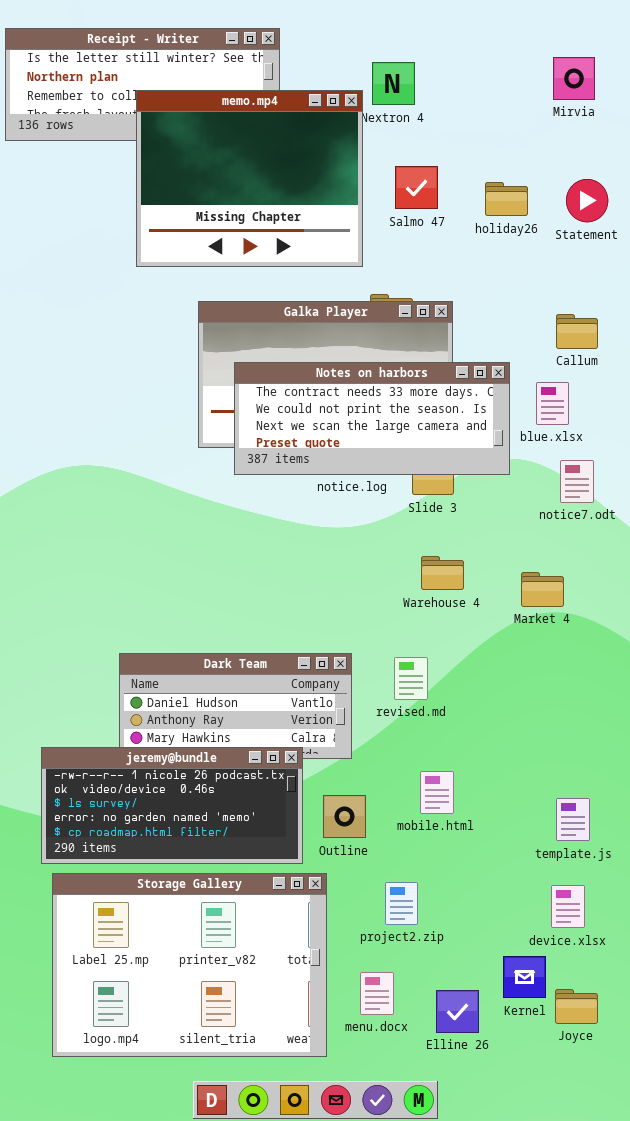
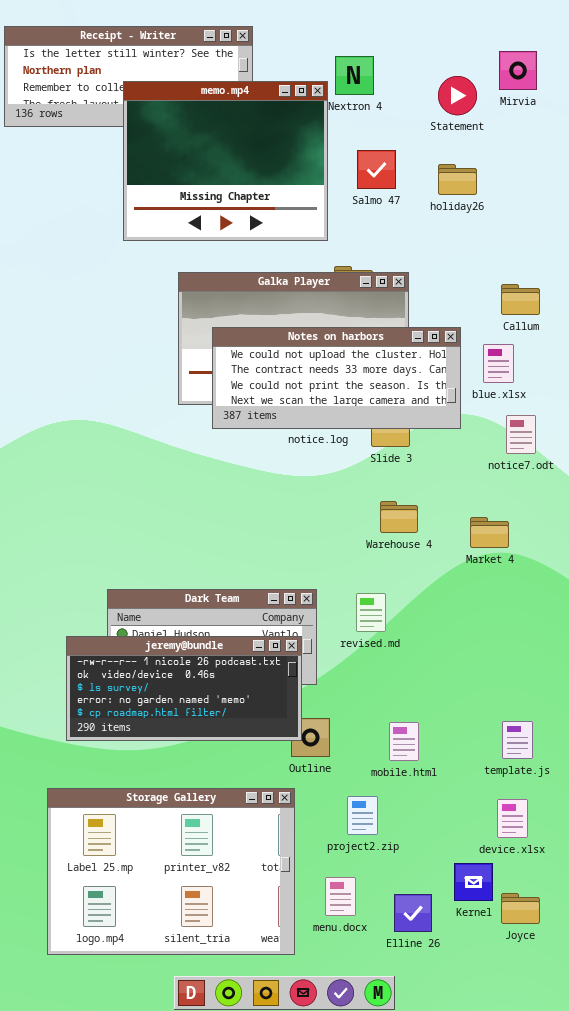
Statement: [566,179,608,222] -> [438,76,477,115], moved
Notes on harbors: [234,362,510,475] -> [212,327,461,429], scrolled up 1 row
jeremy@bundle: [41,747,303,864] -> [66,636,302,741], moved
mobile.html: [420,771,454,814] -> [389,722,419,761], moved

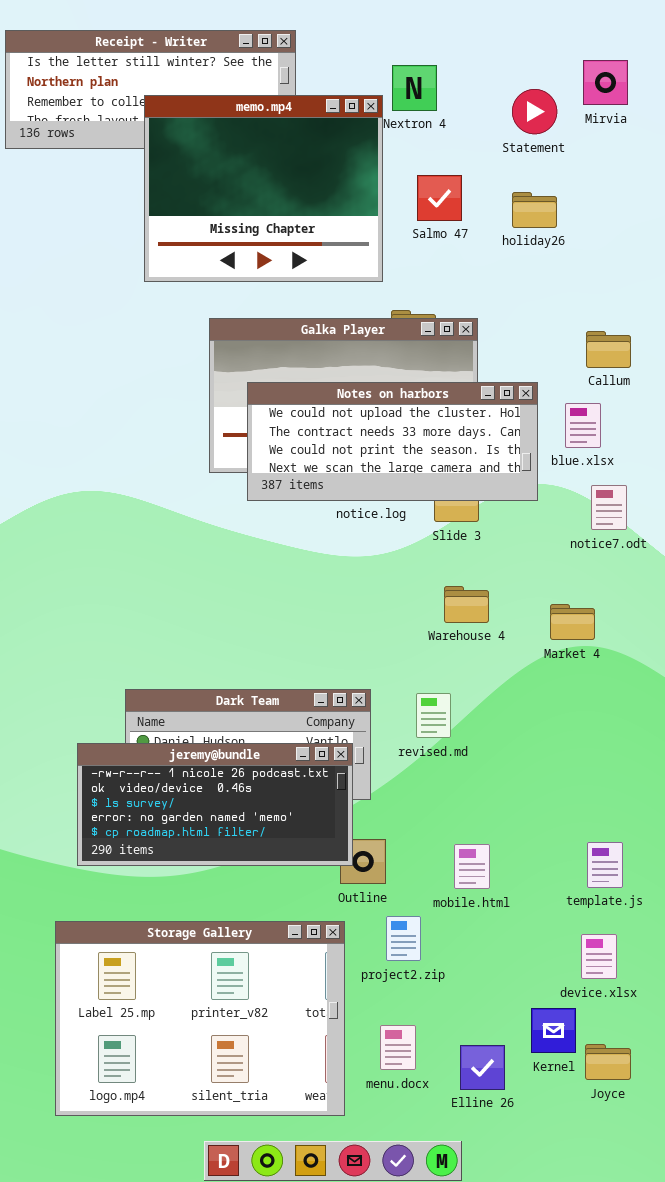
project2.zip: [347,796,378,835] -> [386,916,421,961], moved

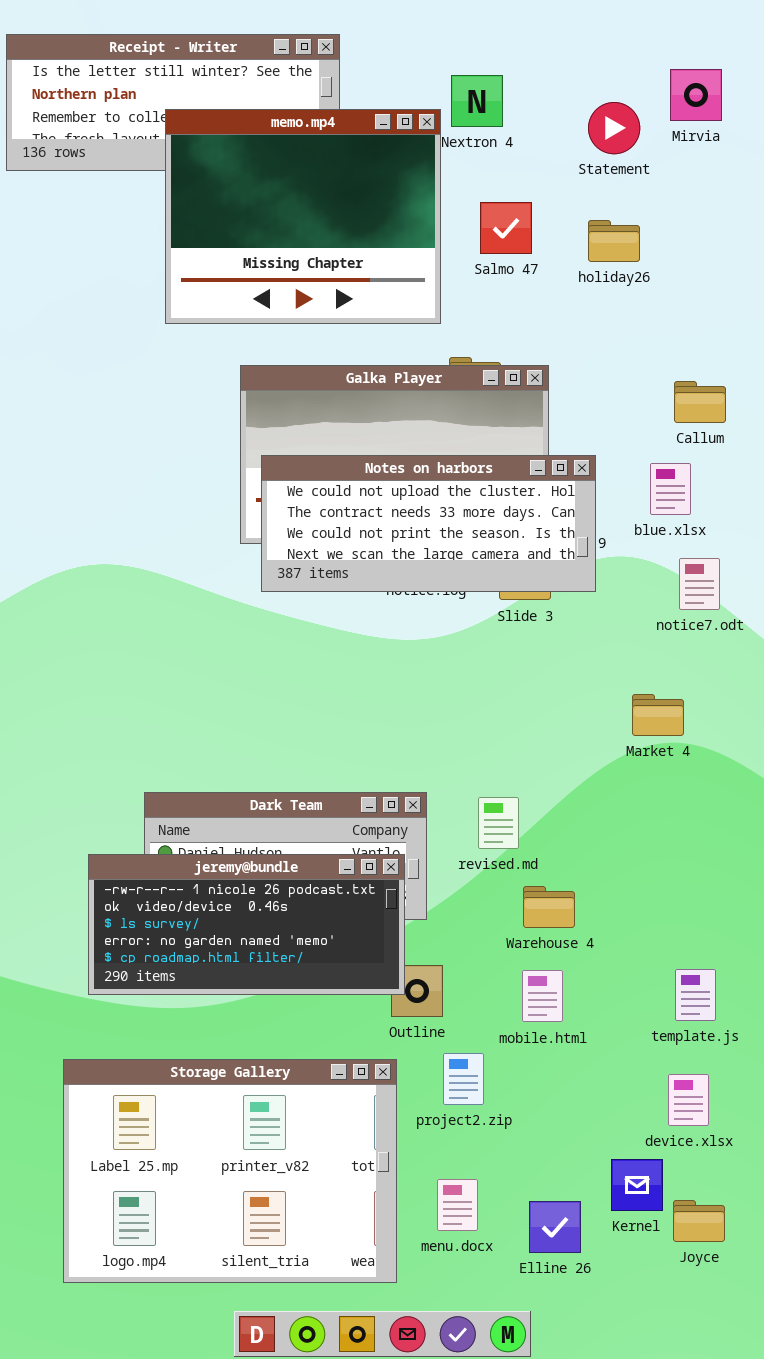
Notes on harbors: [247,382,538,501] -> [261,455,596,592], moved
Warehouse 4: [444,586,489,623] -> [523,886,575,928], moved

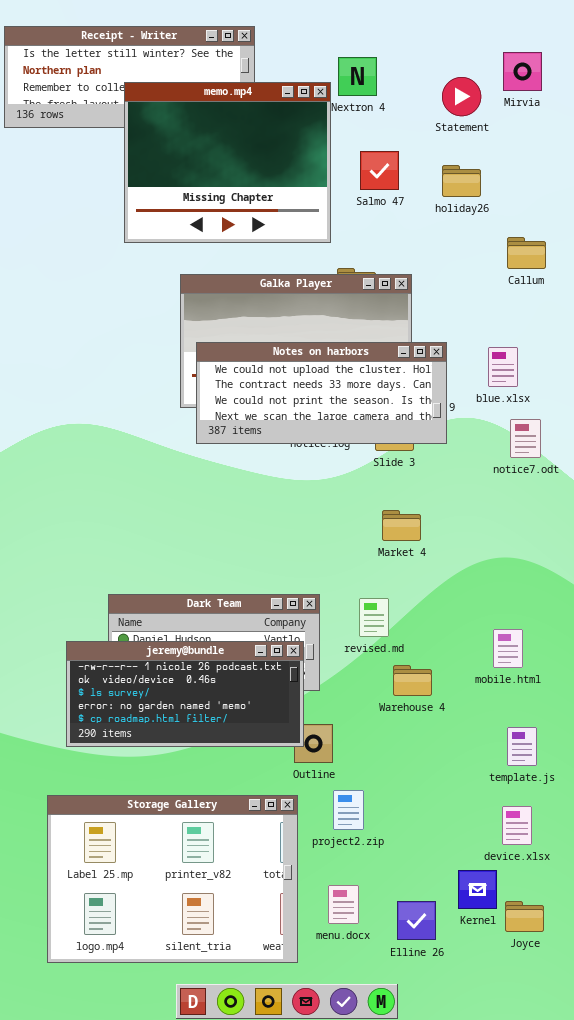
Callum: [674,381,726,423] -> [507,237,546,269], moved
Market 4: [632,694,684,736] -> [382,510,421,541], moved
mobile.html: [522,970,563,1022] -> [493,629,523,668], moved

